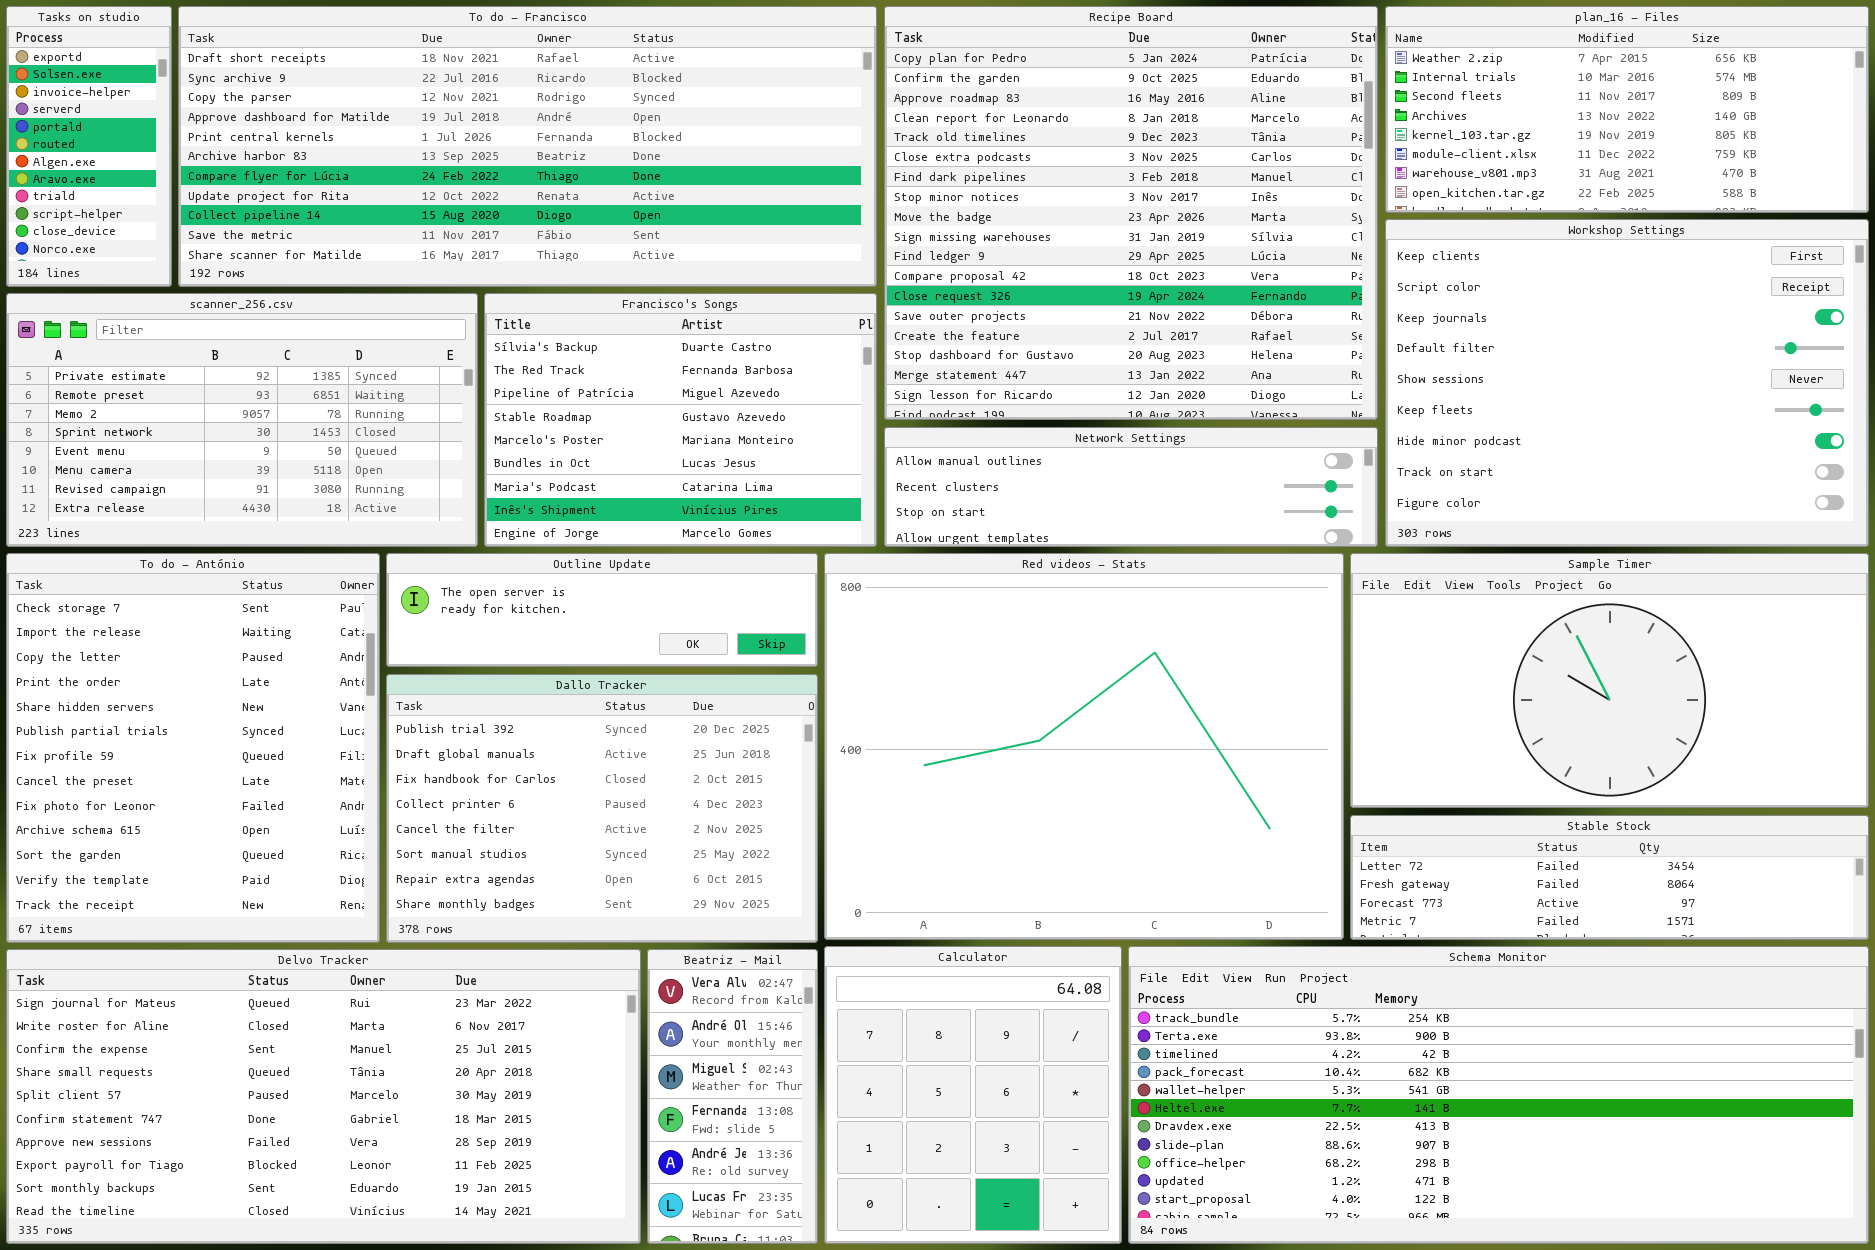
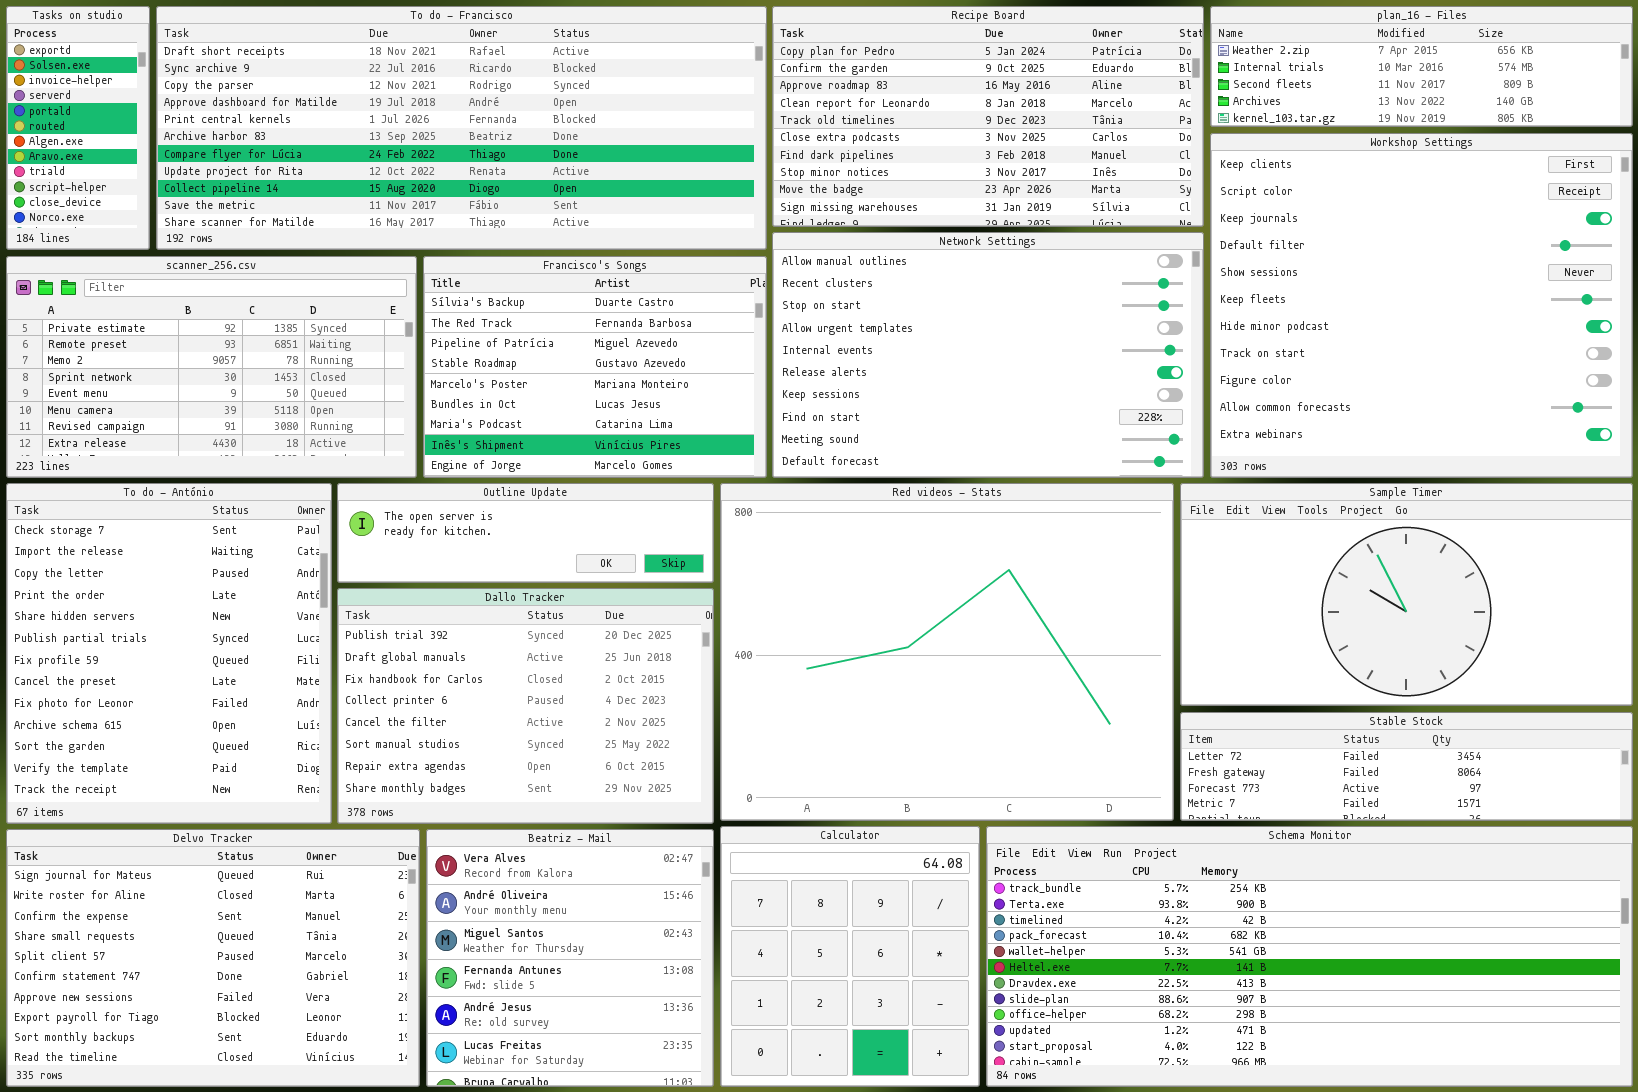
Recipe Board: [884,6,1378,420] -> [772,6,1204,227], resized
plan_16 - Files: [1385,6,1869,213] -> [1210,6,1633,127], resized
Workshop Settings: [1385,219,1869,547] -> [1210,133,1633,478], resized
Network Settings: [884,427,1378,547] -> [772,232,1204,478], resized
Delvo Tracker: [6,949,641,1244] -> [6,829,420,1087], resized
Beatriz - Mail: [647,949,818,1244] -> [426,829,714,1087], resized

